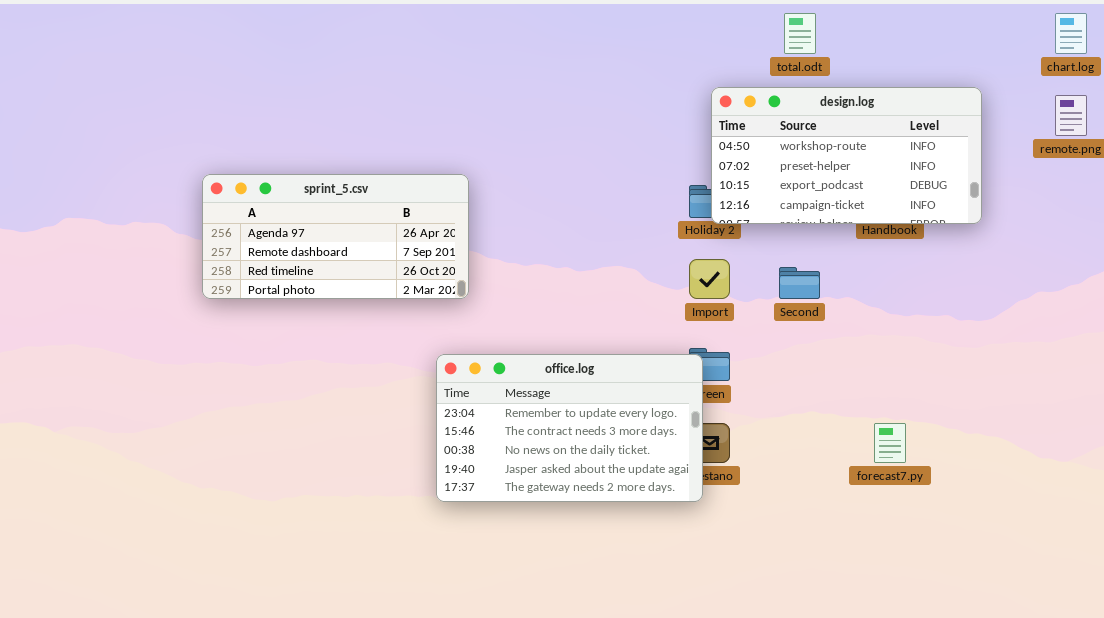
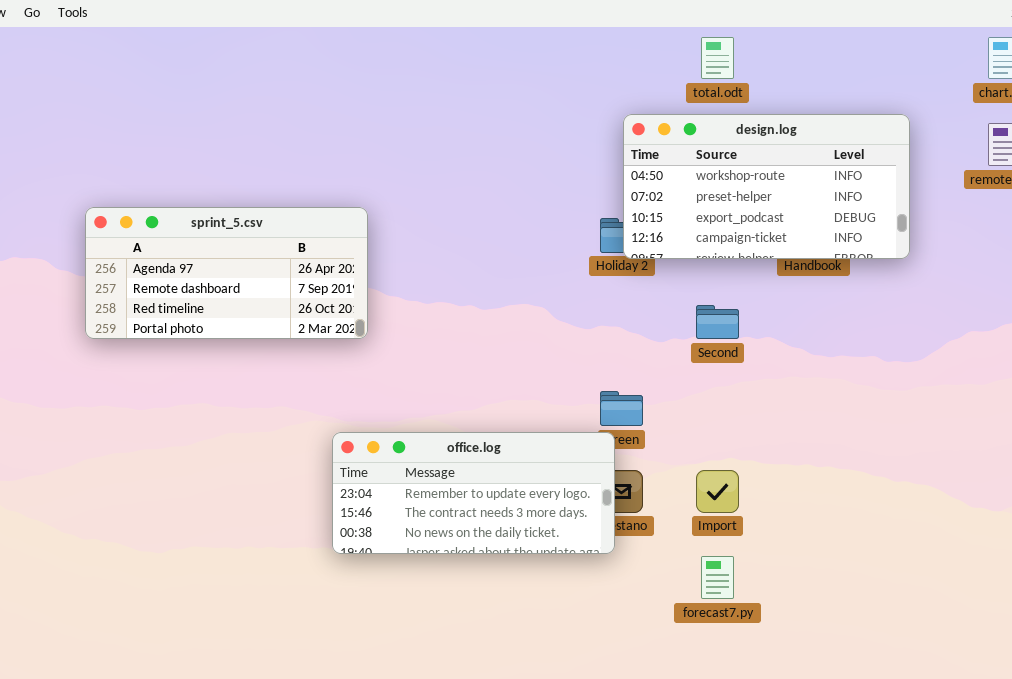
Import: [689,259,730,299] -> [696,470,739,513], moved
office.log: [436,354,703,502] -> [332,432,615,554], resized
forecast7.py: [874,423,906,463] -> [701,556,734,599], moved

